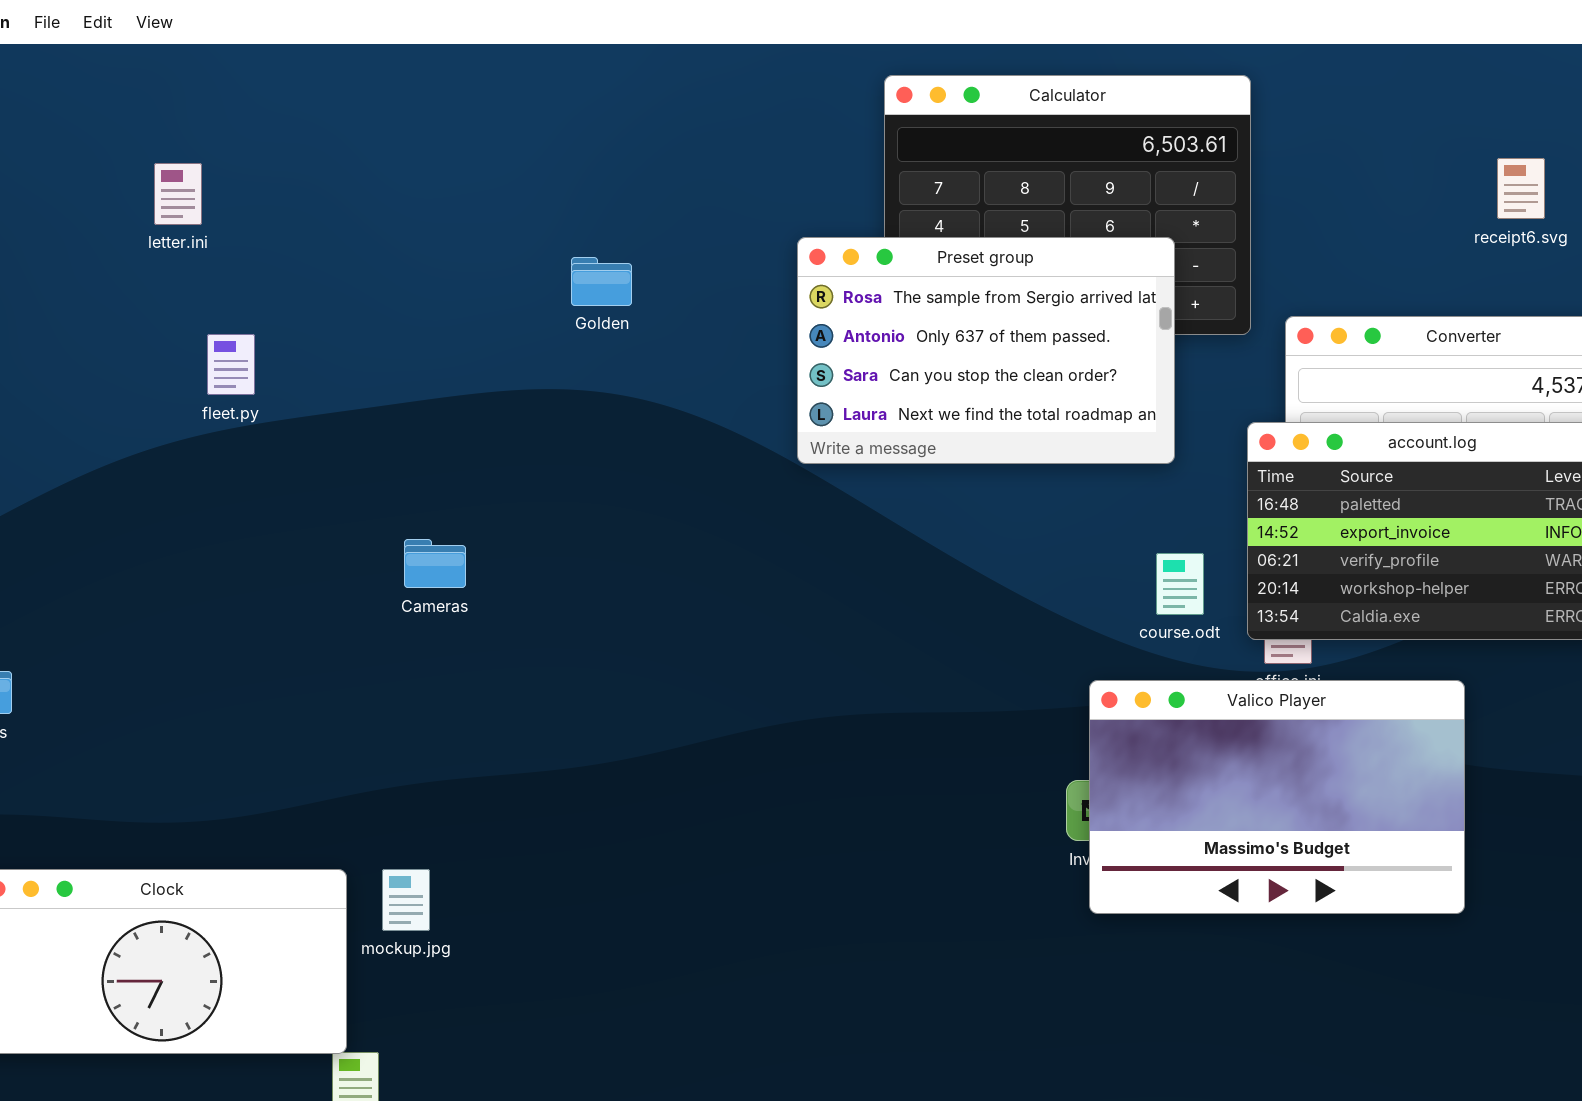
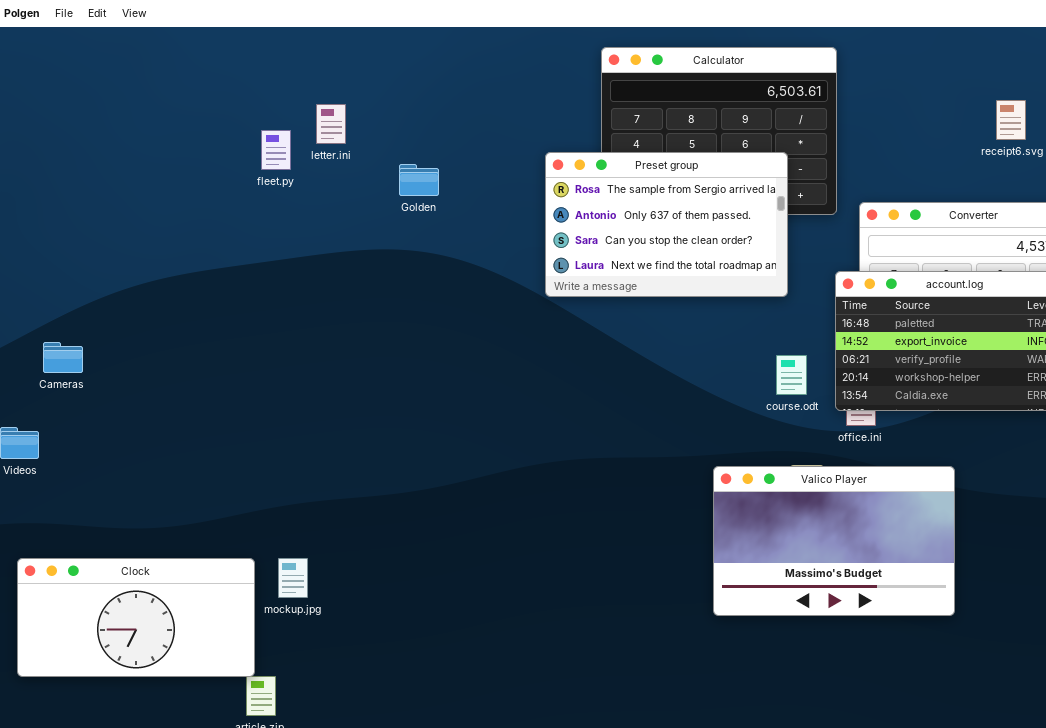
letter.ini: [154,163,202,225] -> [316,104,346,144], moved
fleet.py: [207,334,255,395] -> [261,130,291,170], moved
Cameras: [404,539,466,588] -> [43,342,83,373], moved
Valico Player: [1089,680,1465,914] -> [713,466,955,616], moved

